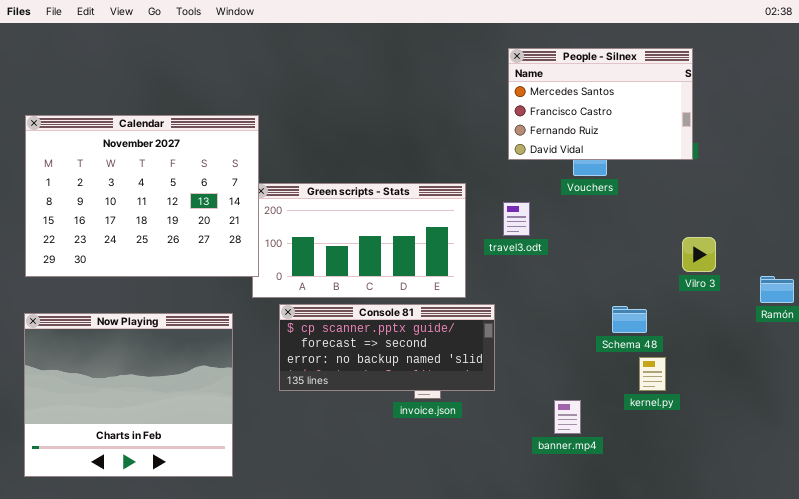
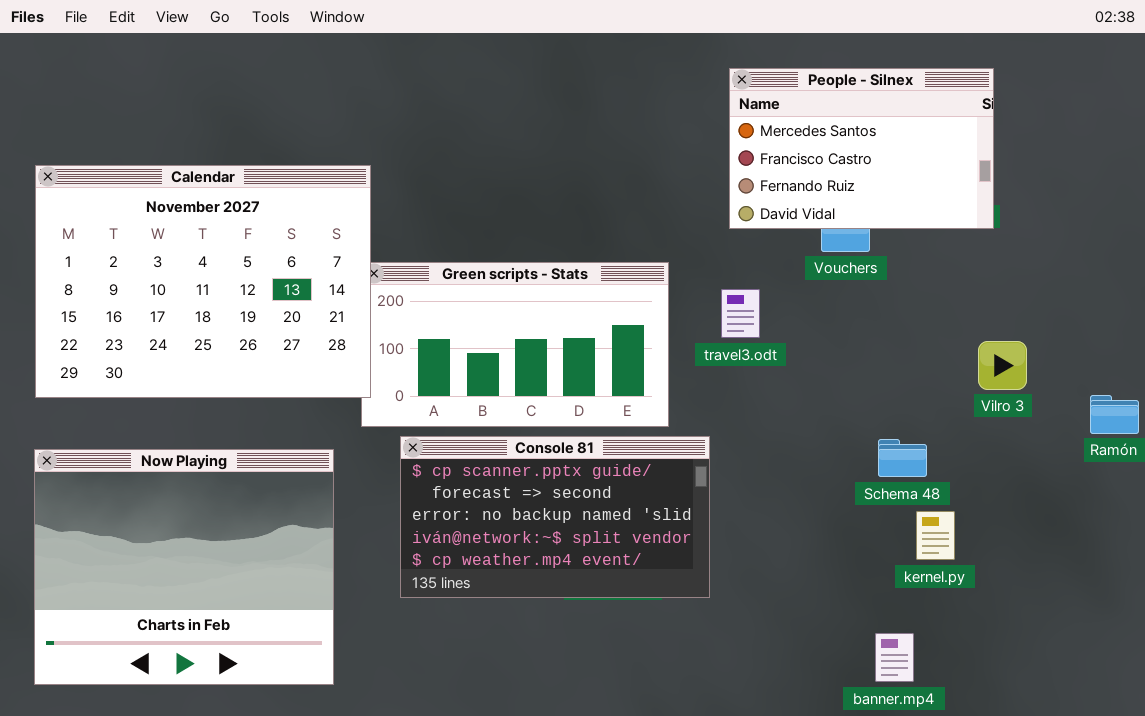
Console 81: [279,304,495,391] -> [400,436,710,598], resized
banner.mp4: [554,400,581,434] -> [875,633,914,682], moved

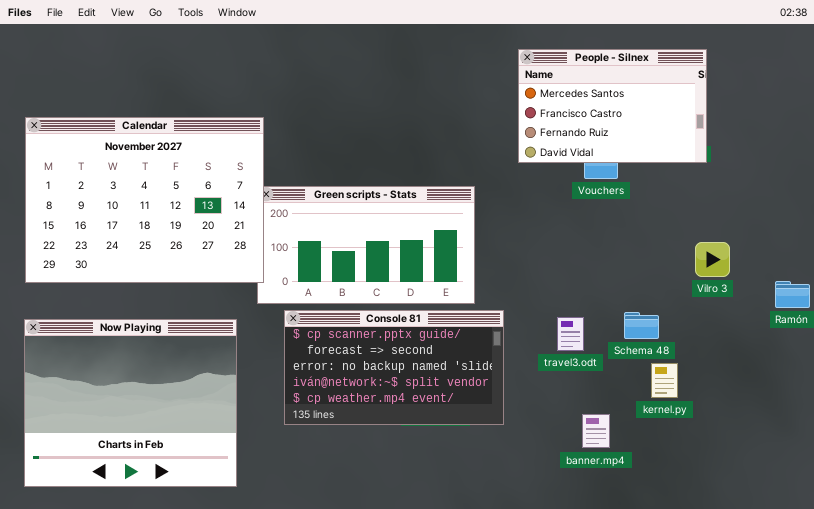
travel3.odt: [721,289,760,338] -> [557,317,584,351], moved
banner.mp4: [875,633,914,682] -> [582,414,610,448], moved

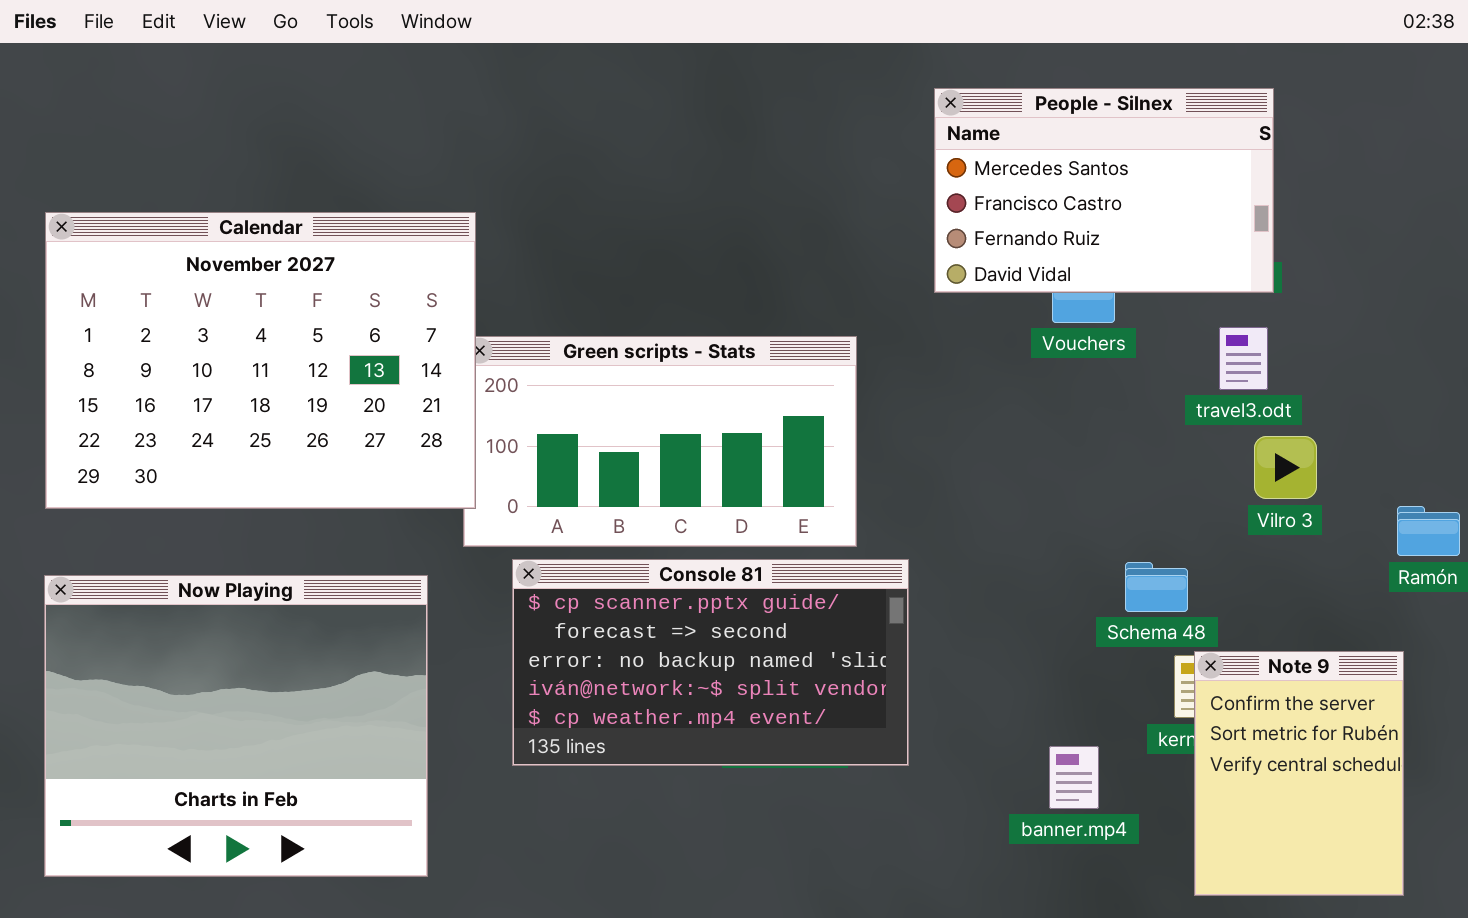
travel3.odt: [557,317,584,351] -> [1219,327,1268,390], moved
Note 9: none -> [1194,651,1404,896], opened

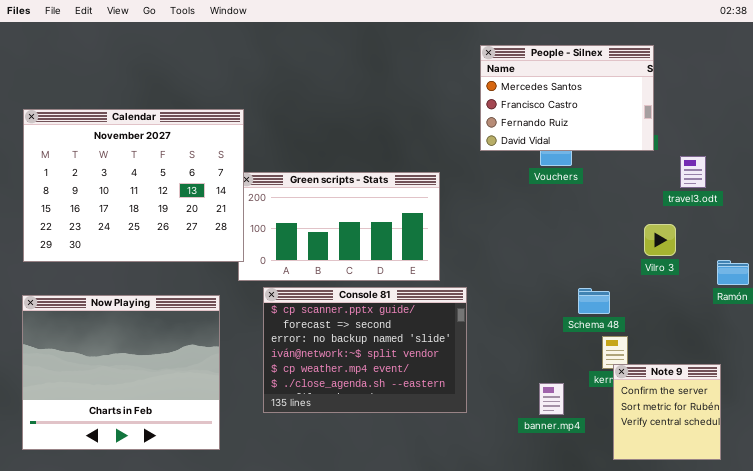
travel3.odt: [1219,327,1268,390] -> [680,156,706,188], moved
Console 81: [512,559,909,766] -> [263,287,467,413], resized
Note 9: [1194,651,1404,896] -> [613,364,721,460], resized

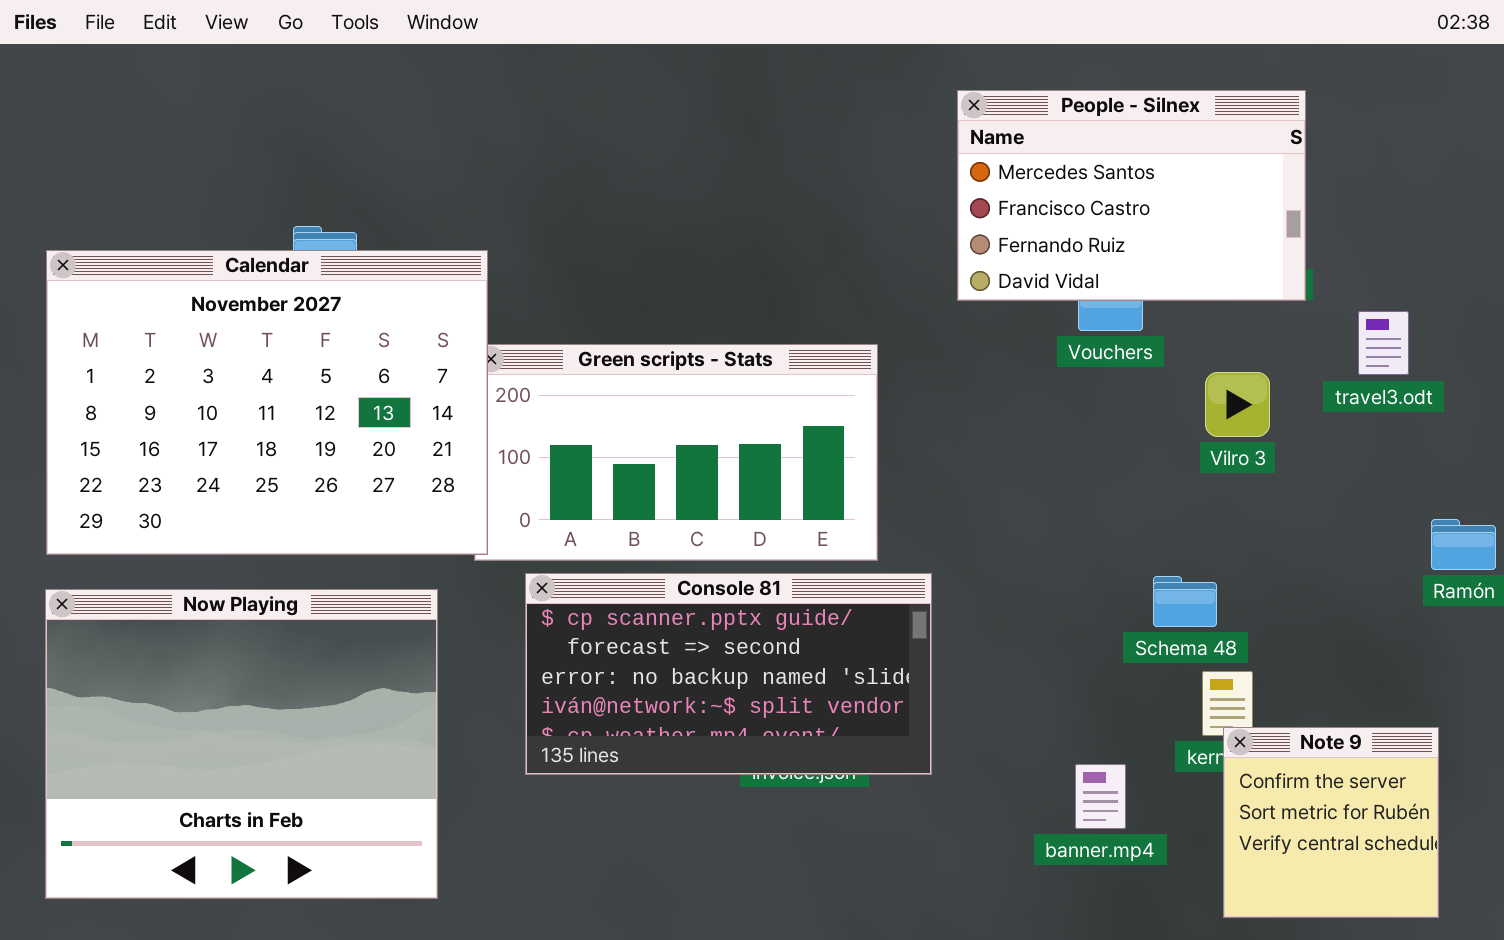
Calendar: [23,109,244,262] -> [46,250,488,555], moved
Vilro 3: [644,224,676,256] -> [1205,372,1270,437], moved
Console 81: [263,287,467,413] -> [525,573,932,775], resized

